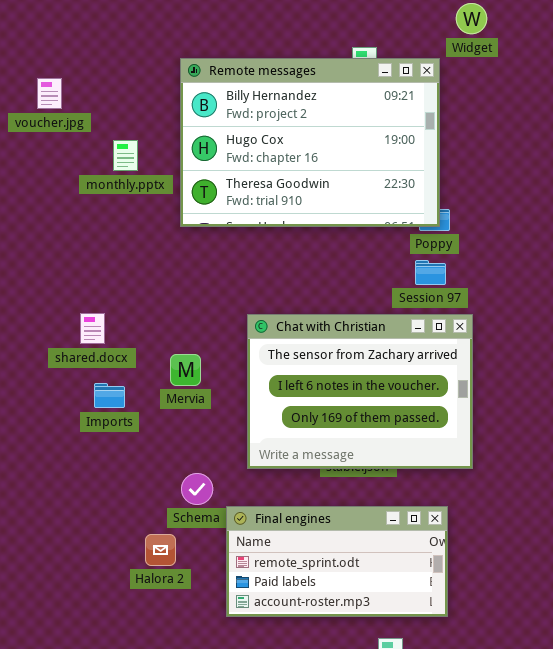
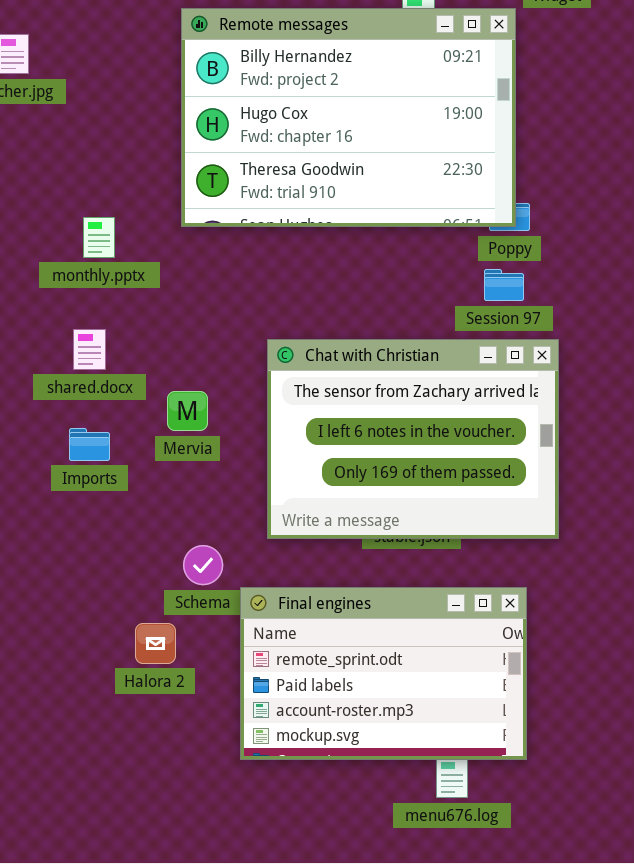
monthly.pptx: [113,140,138,171] -> [83,217,115,258], moved
shared.docx: [80,313,105,344] -> [73,329,106,370], moved
Final engines: [226,506,448,617] -> [240,587,527,760], resized

